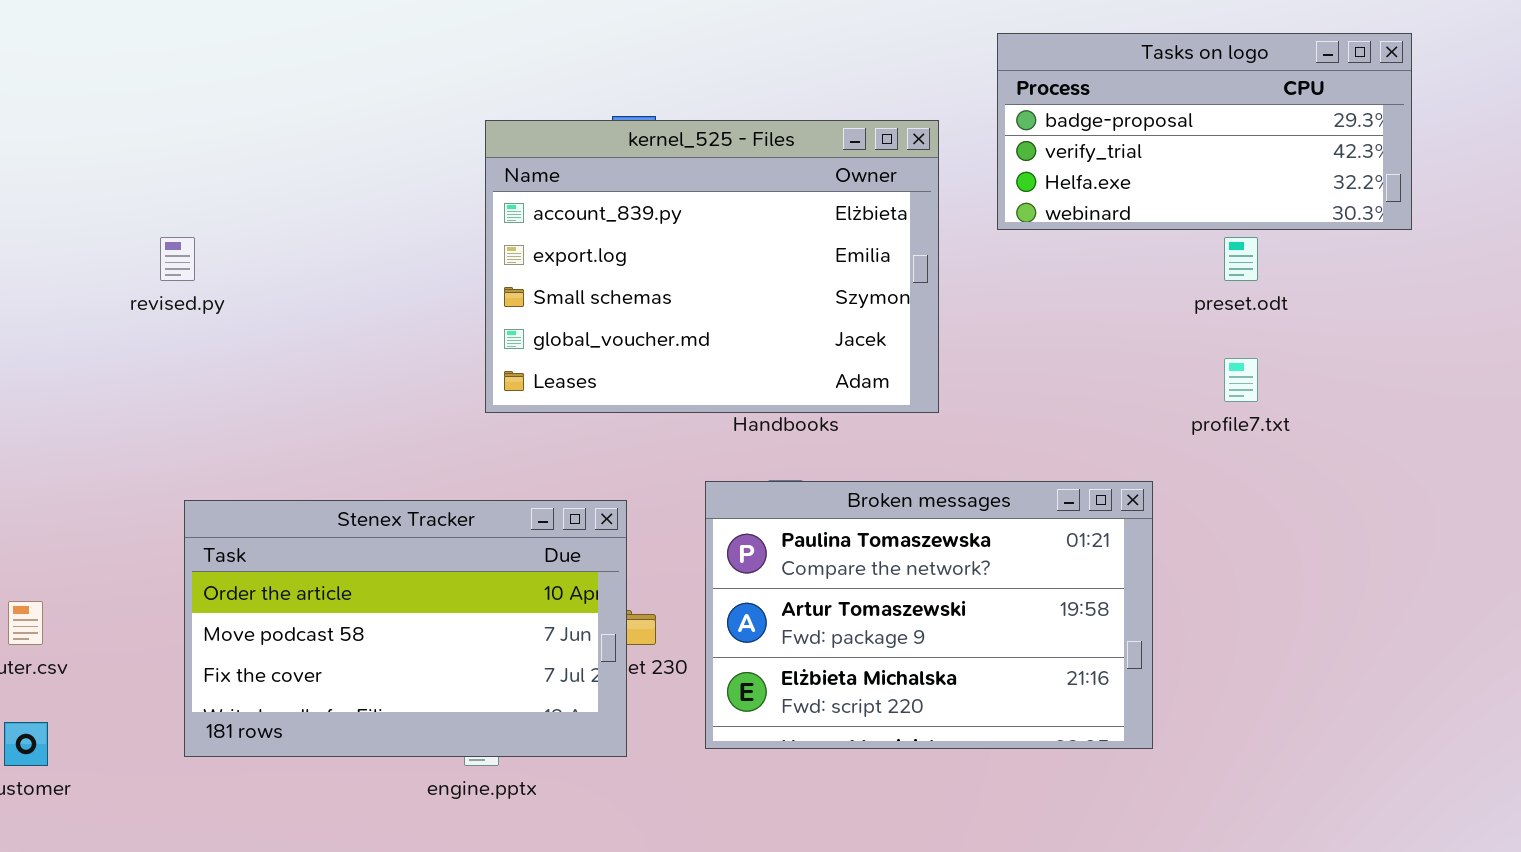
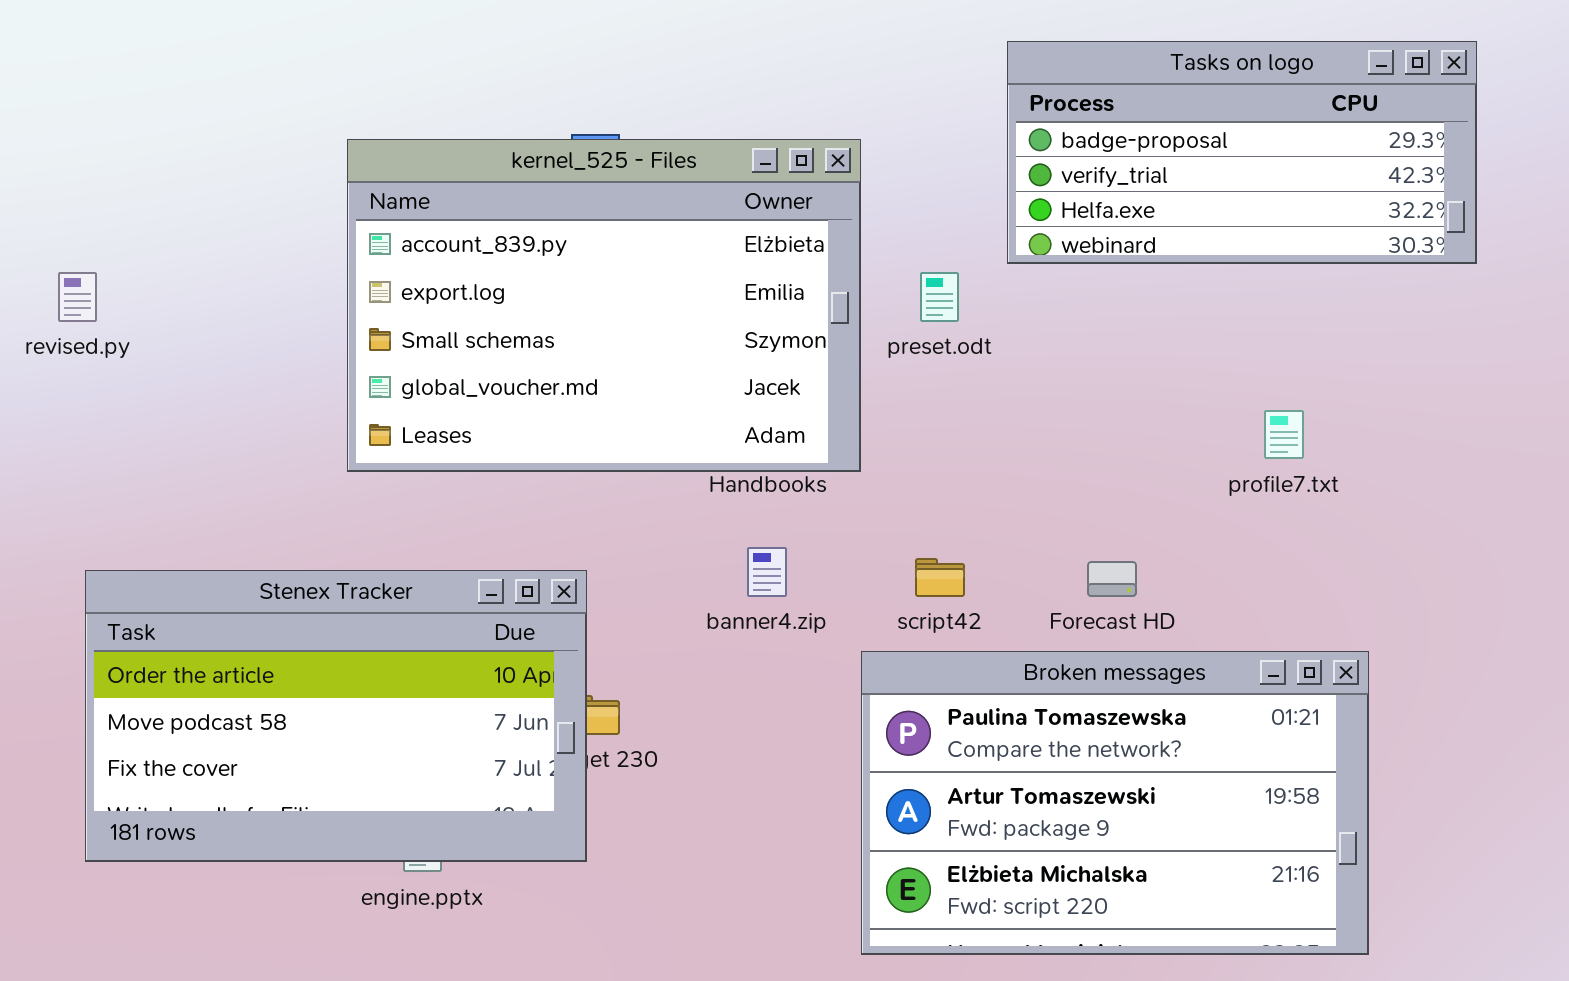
kernel_525 - Files: [485,120,939,413] -> [347,139,861,472], moved
preset.odt: [1224,237,1258,281] -> [920,272,959,322], moved
Broken messages: [705,481,1153,749] -> [861,651,1369,955], moved

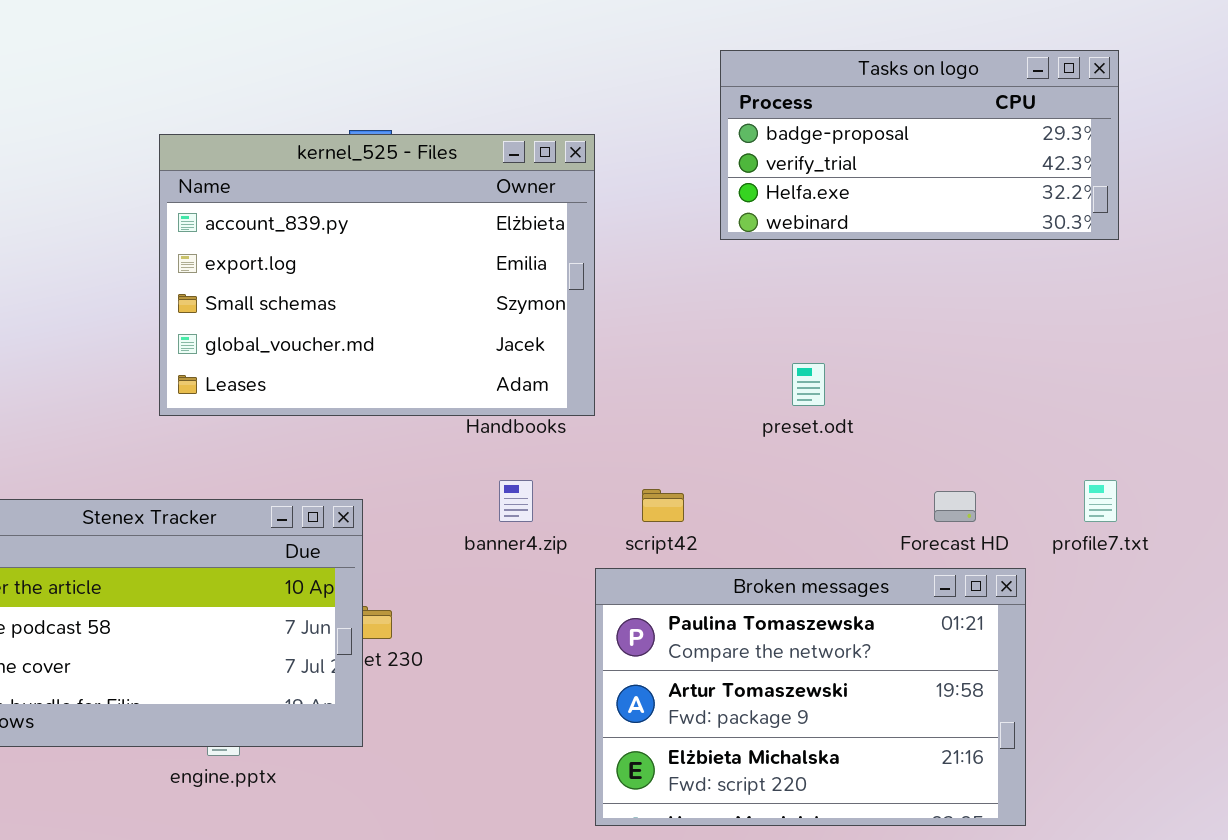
preset.odt: [920,272,959,322] -> [792,363,825,406], moved
profile7.txt: [1264,410,1304,459] -> [1084,480,1117,522], moved
Forecast HD: [1087,561,1137,597] -> [934,491,976,522], moved

